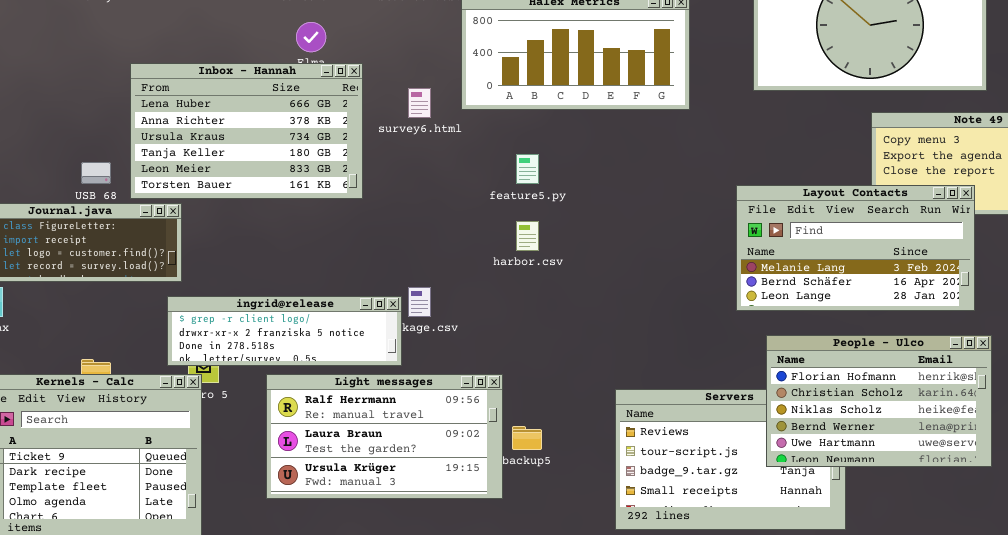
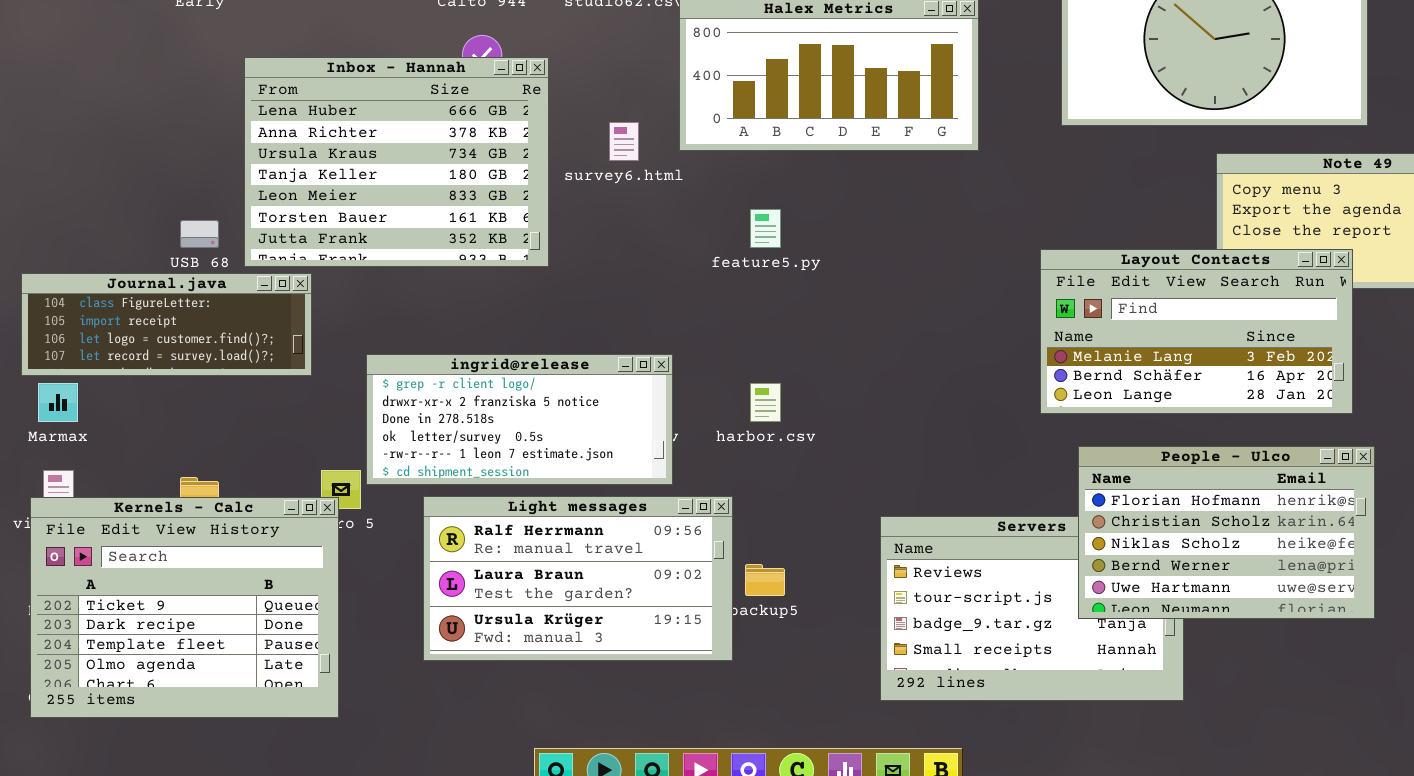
Inbox - Hannah: [130,63,363,199] -> [244,57,549,267], resized
harbor.csv: [516,221,539,251] -> [750,383,781,422], moved
ingrid@release: [167,296,402,366] -> [366,354,673,485], moved, resized

